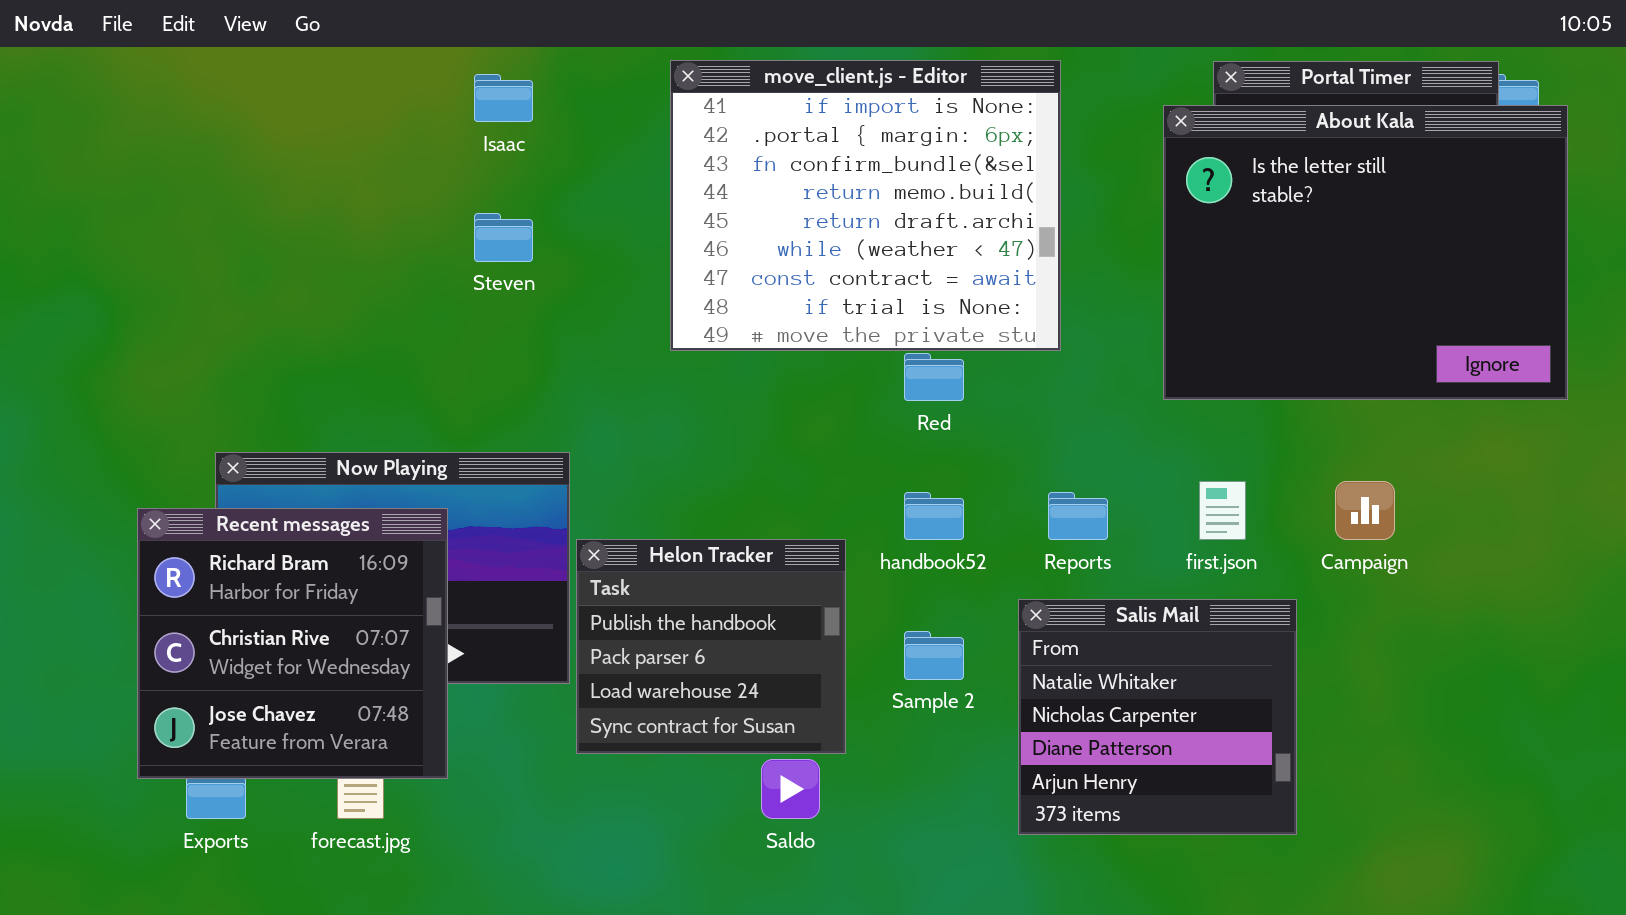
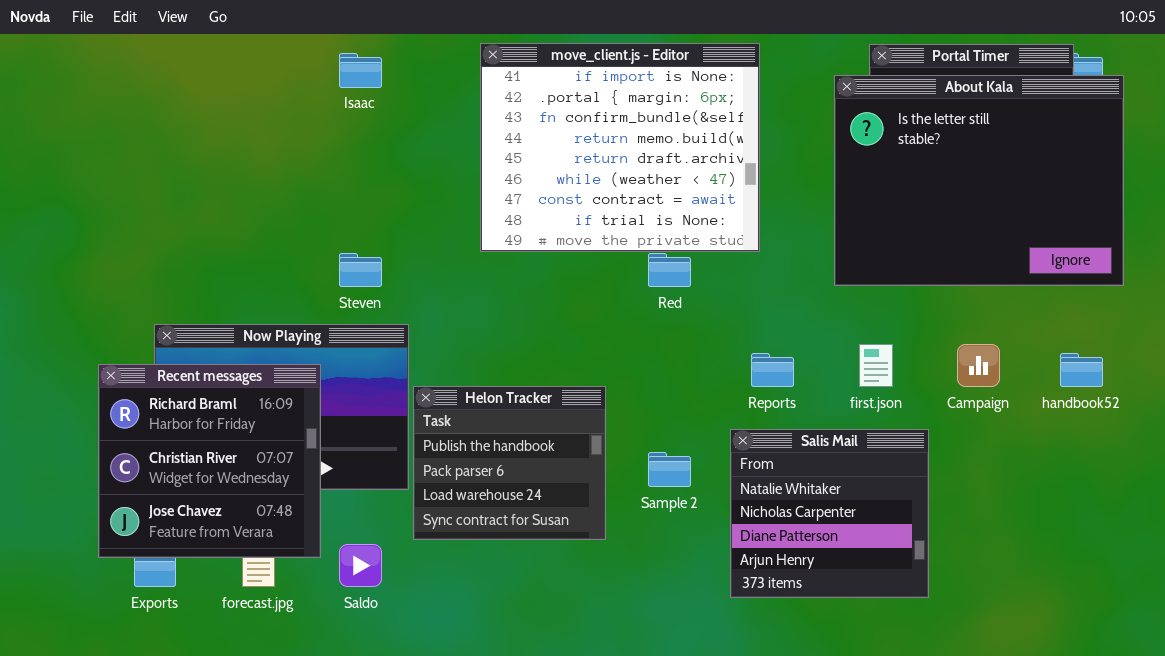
Steven: [474,213,533,262] -> [339,253,382,287], moved
handbook52: [904,492,964,540] -> [1060,353,1103,387], moved
Saldo: [761,759,820,819] -> [339,544,382,587], moved

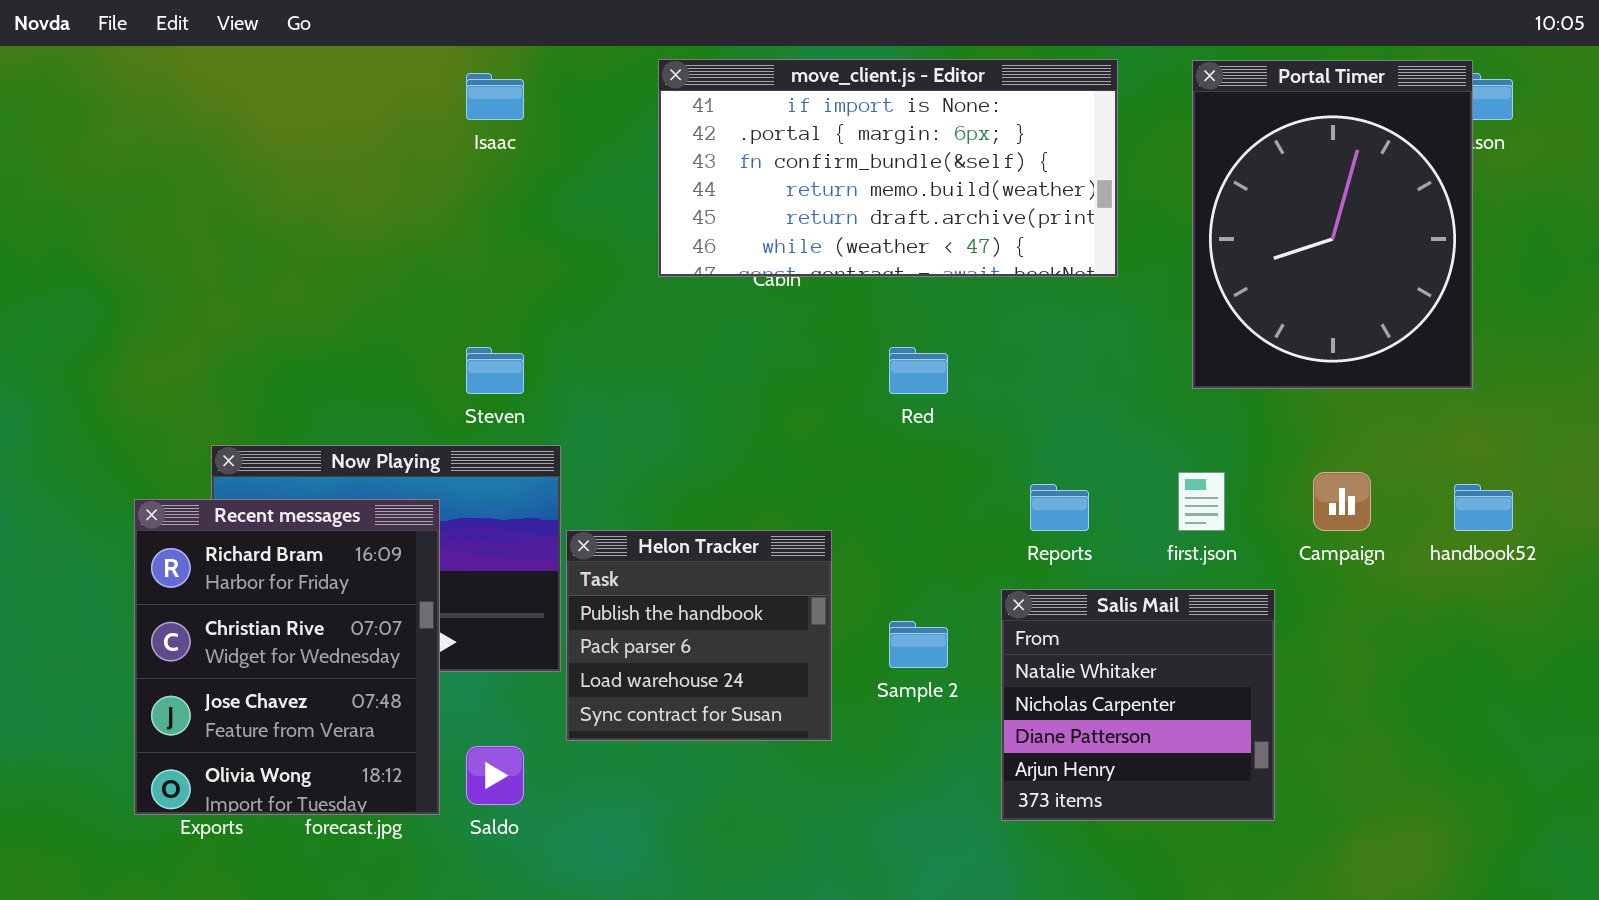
move_client.js - Editor: [480,43,760,252] -> [658,59,1118,277], resized
About Kala: [834,75,1124,286] -> none, closed
Recent messages: [98,364,321,558] -> [134,499,440,815], resized

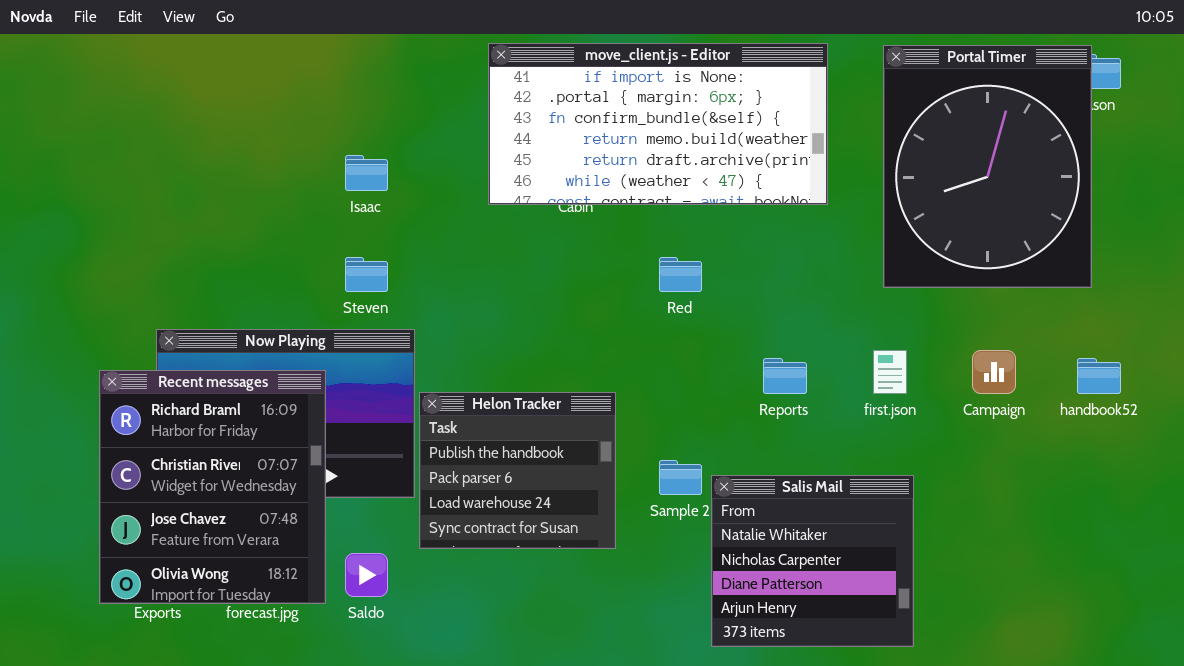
Isaac: [466,73,524,120] -> [345,155,388,191], moved
Salis Mail: [1001,589,1275,821] -> [711,475,914,647], moved

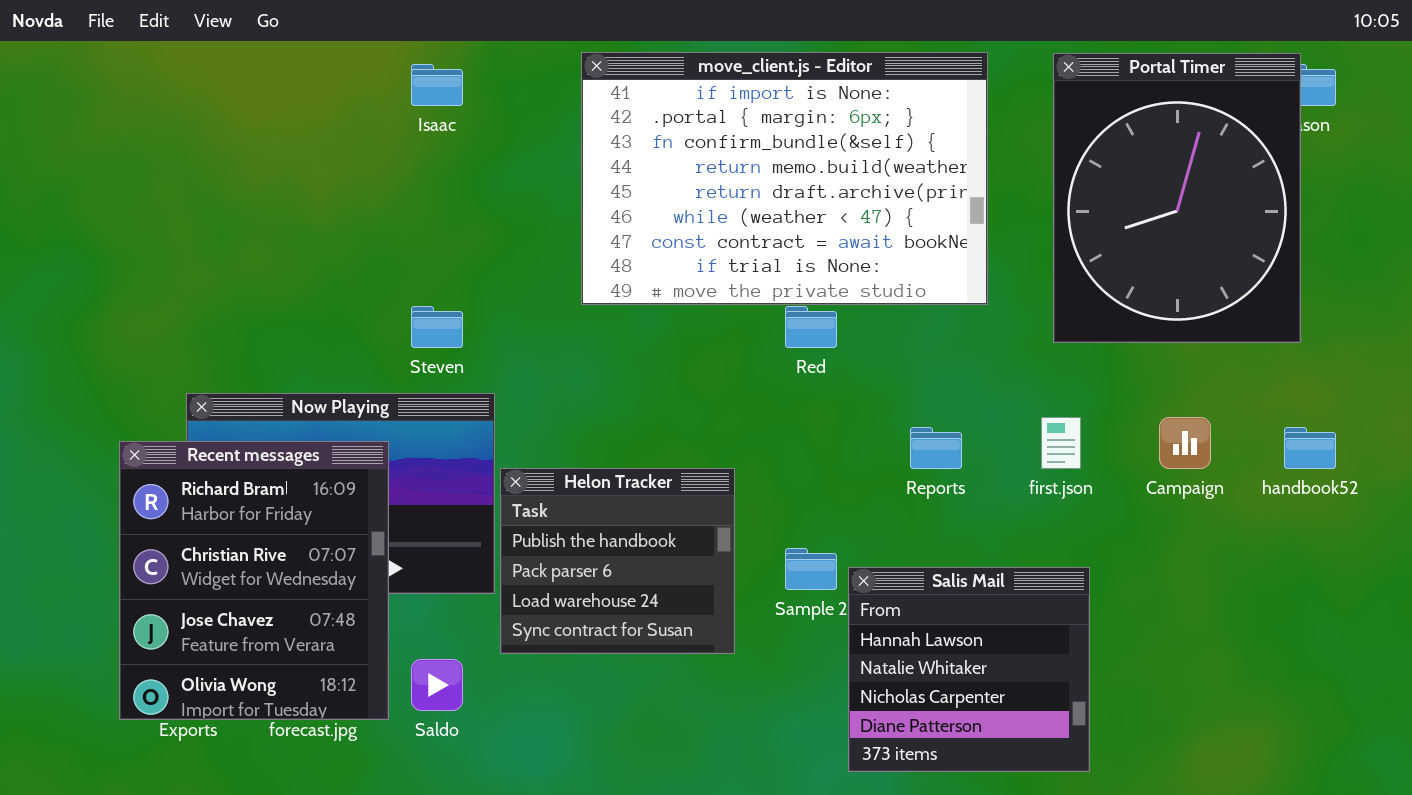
move_client.js - Editor: [488,43,828,205] -> [581,52,988,305], resized
Isaac: [345,155,388,191] -> [411,64,463,106], moved
Salis Mail: [711,475,914,647] -> [848,567,1090,772], scrolled up 1 row

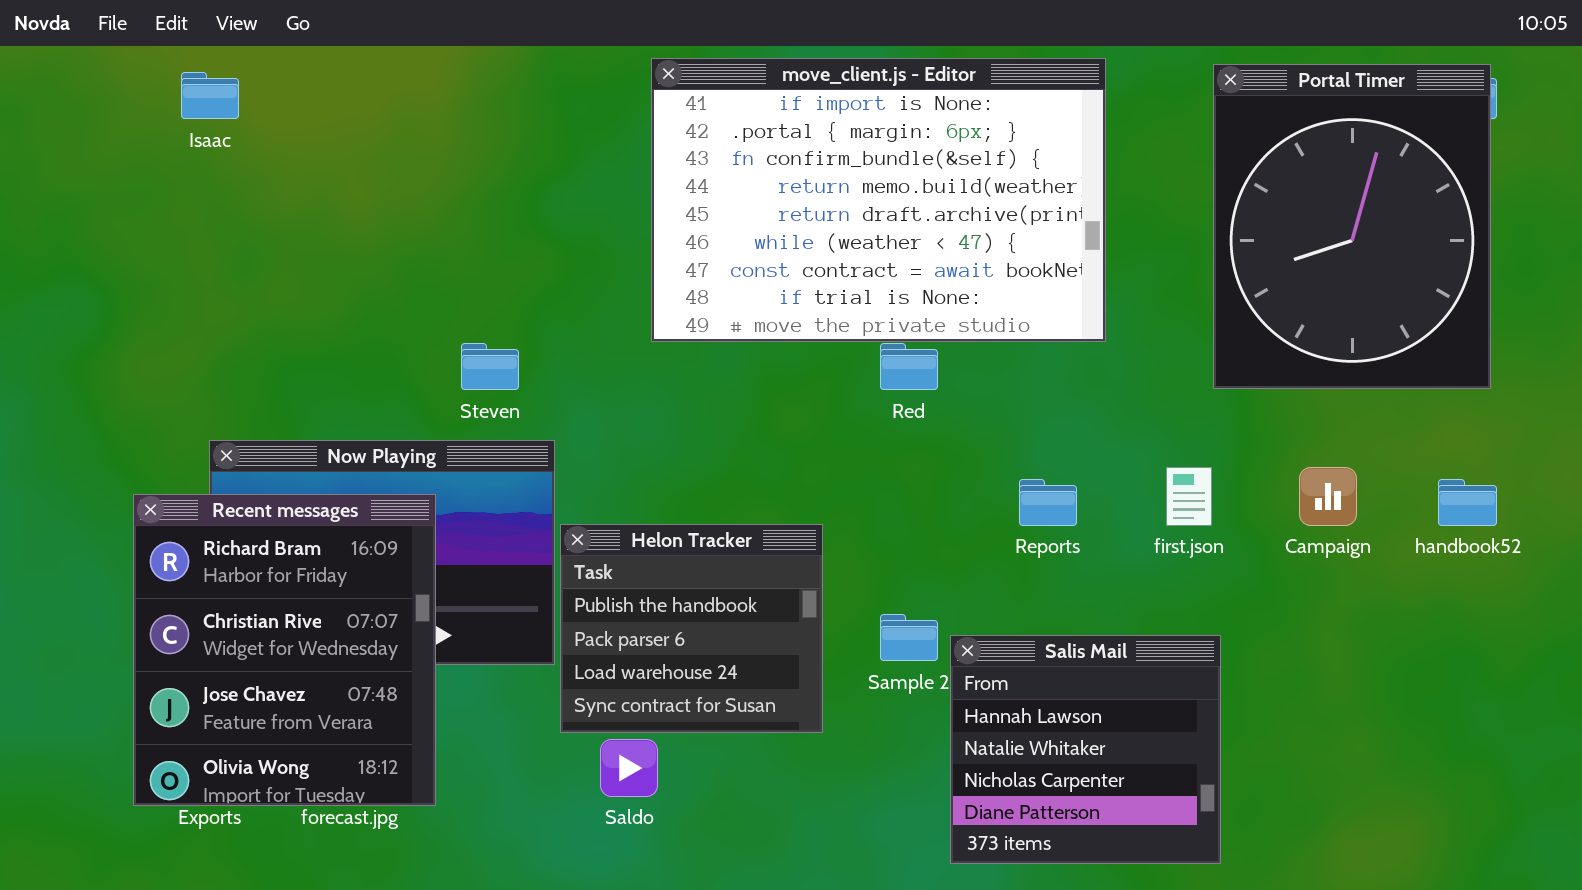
Portal Timer: [1053,53,1301,343] -> [1213,64,1491,389], moved
Isaac: [411,64,463,106] -> [181,72,239,119], moved
Saldo: [411,659,463,711] -> [600,739,658,797], moved

